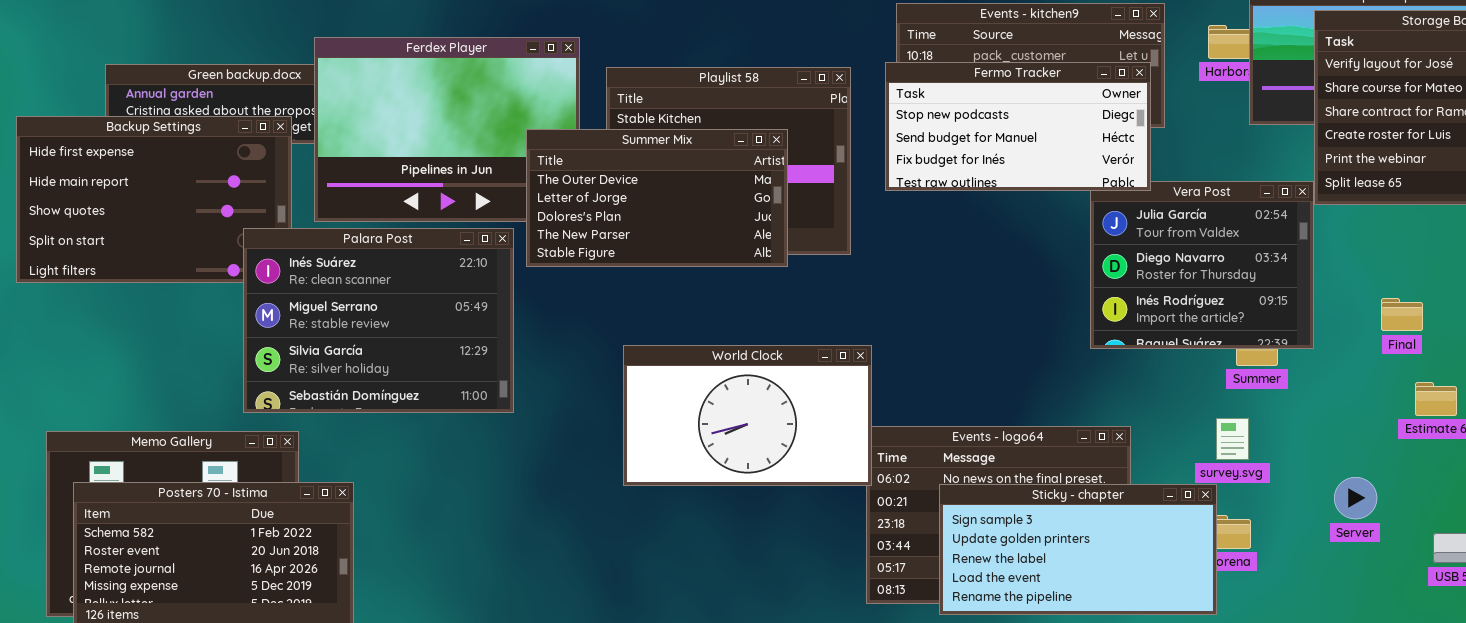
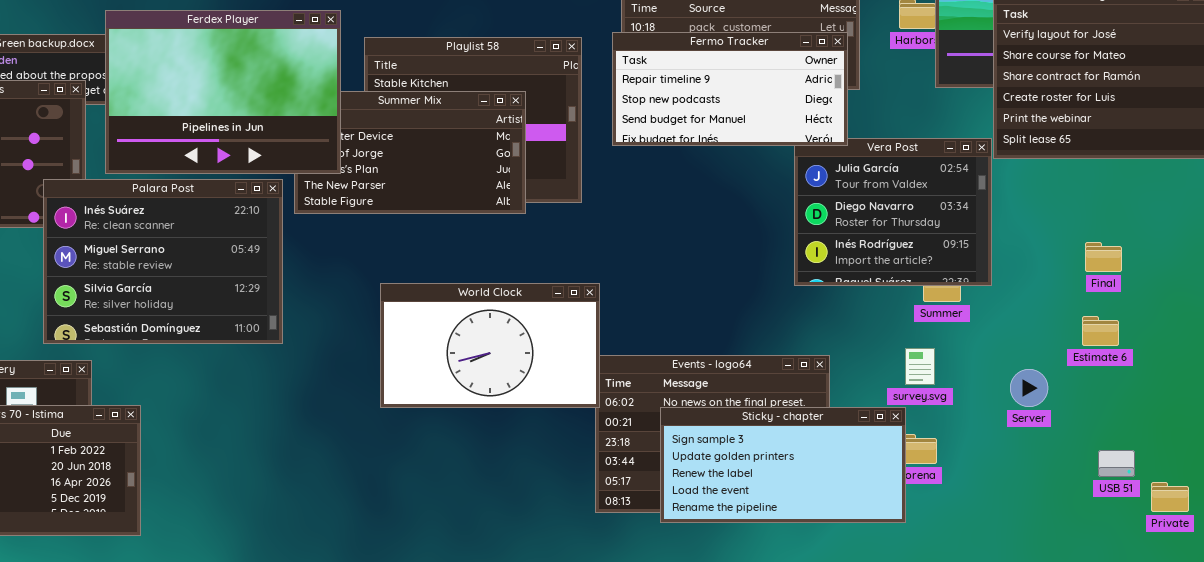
Ferdex Player: [314,37,580,222] -> [105,10,341,174], raised
Fermo Tracker: [885,62,1151,191] -> [612,32,848,146], scrolled up 1 row
Final: [1381,298,1423,331] -> [1085,242,1122,272], moved
Server: [1334,477,1377,519] -> [1010,369,1048,407], moved

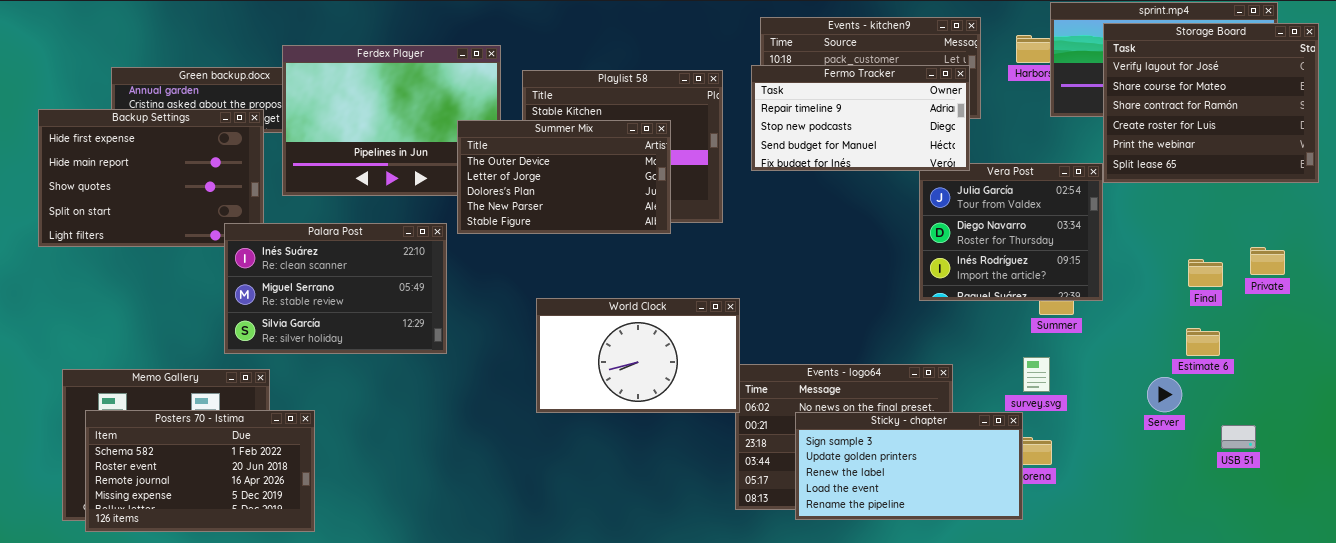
Summer Mix: [294,91,526,214] -> [457,120,671,234], raised
Palara Post: [43,179,283,344] -> [224,223,447,354], resized
Server: [1010,369,1048,407] -> [1147,377,1182,412], moved
USB 51: [1098,450,1135,477] -> [1221,425,1256,449], moved
Private: [1151,482,1189,512] -> [1250,247,1285,275], moved

